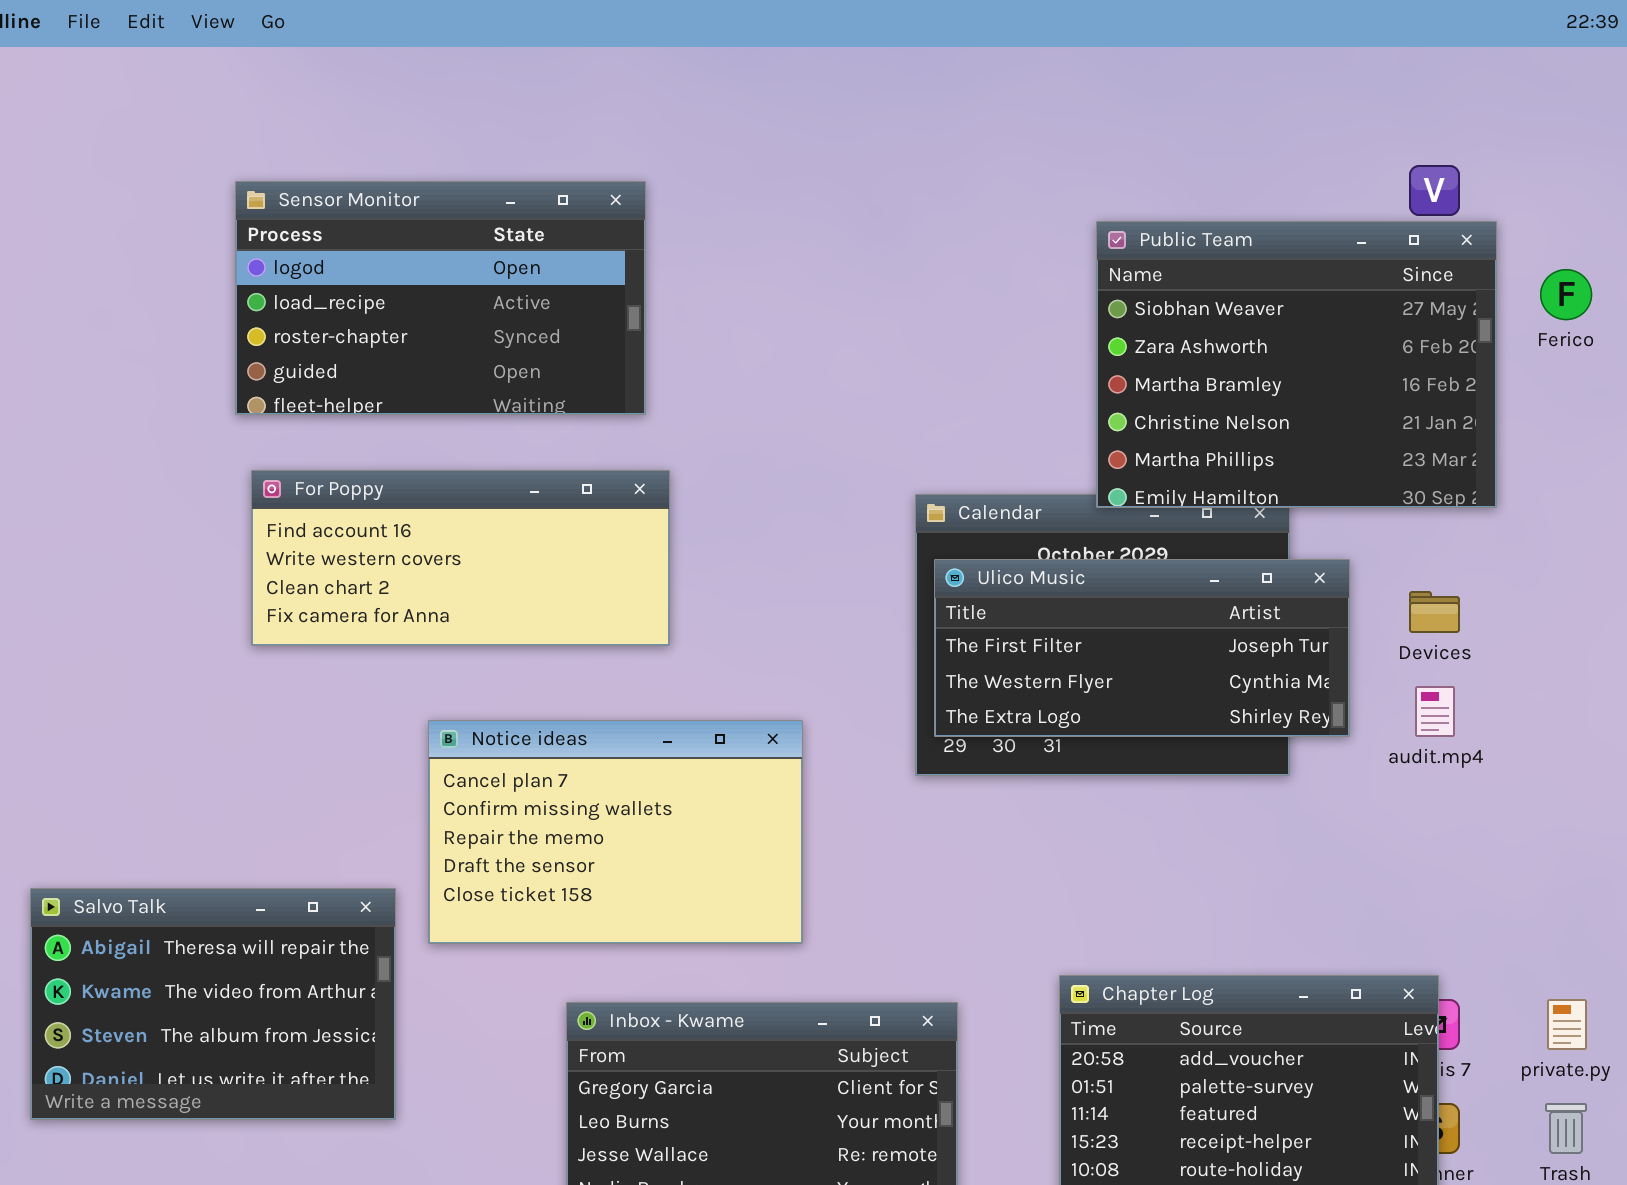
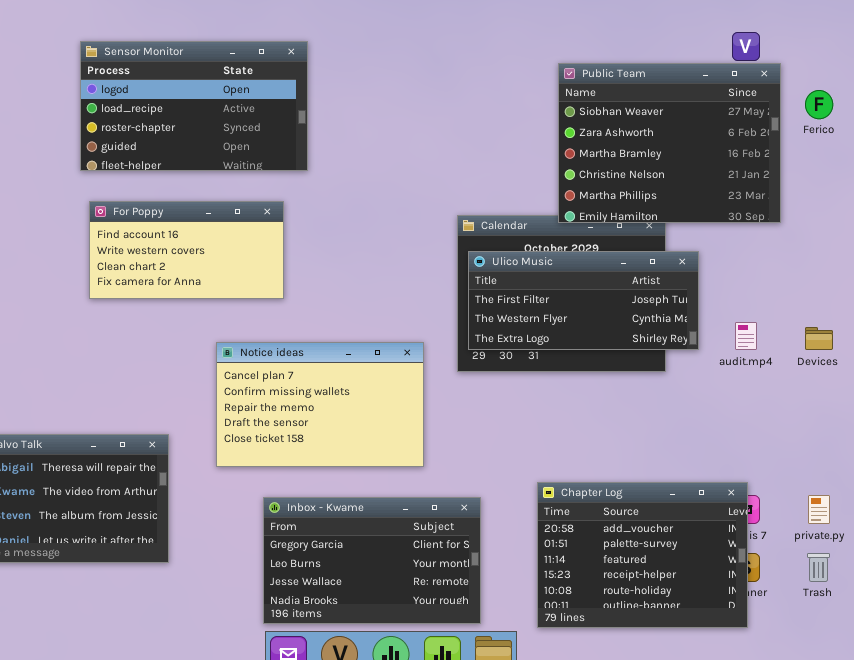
For Poppy: [251,470,670,646] -> [89,201,284,299], resized
Devices: [1409,591,1460,633] -> [805,327,833,350], moved
Notice ideas: [428,720,803,944] -> [216,342,424,467], moved

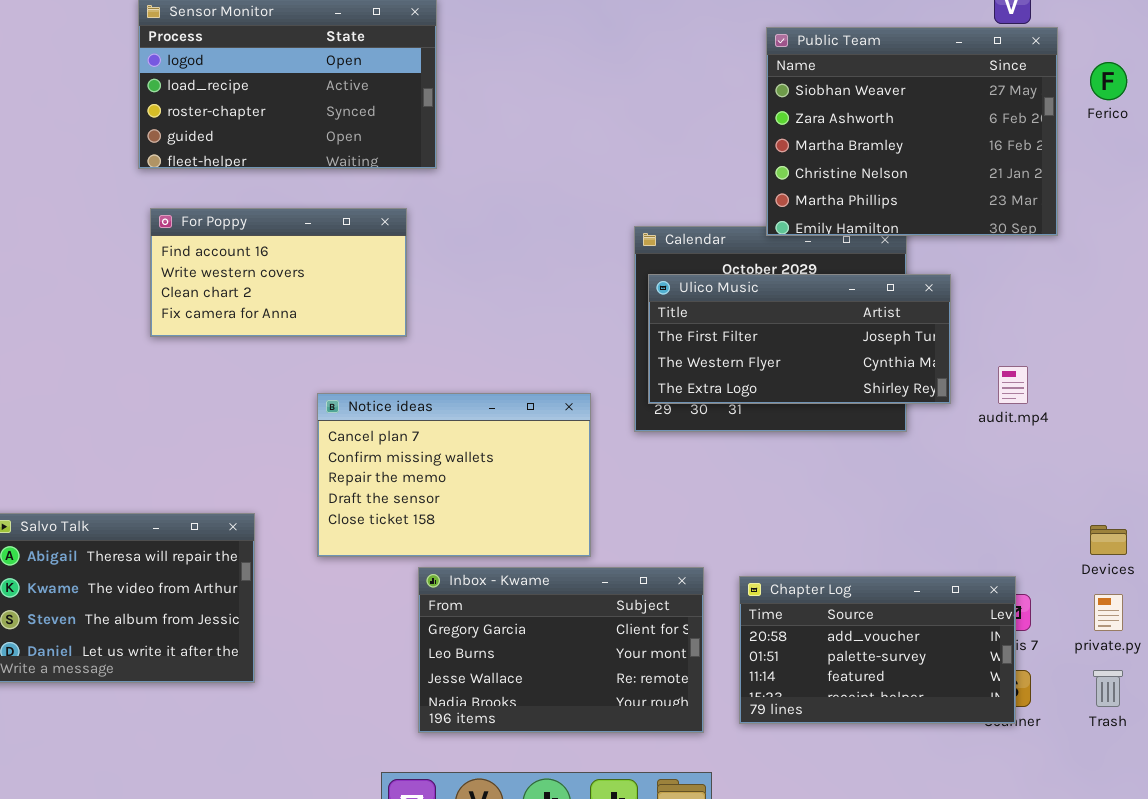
Devices: [805,327,833,350] -> [1090,525,1127,555], moved
Chapter Log: [537,482,748,628] -> [739,576,1016,724], resized
Inbox - Kwame: [263,497,481,624] -> [418,567,704,733], moved

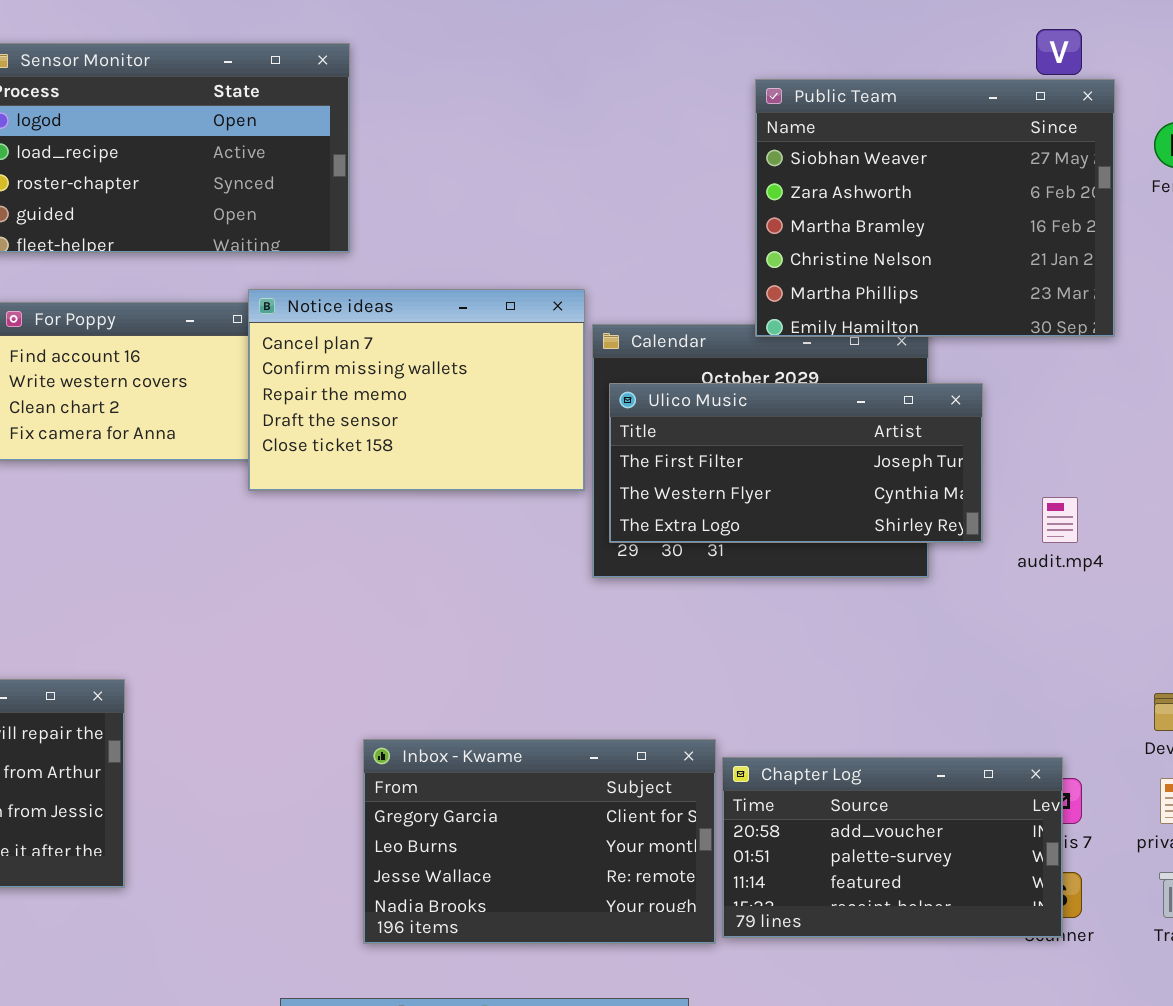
Notice ideas: [317,393,591,557] -> [248,289,585,491], moved
Inbox - Kwame: [418,567,704,733] -> [363,739,716,944], moved

